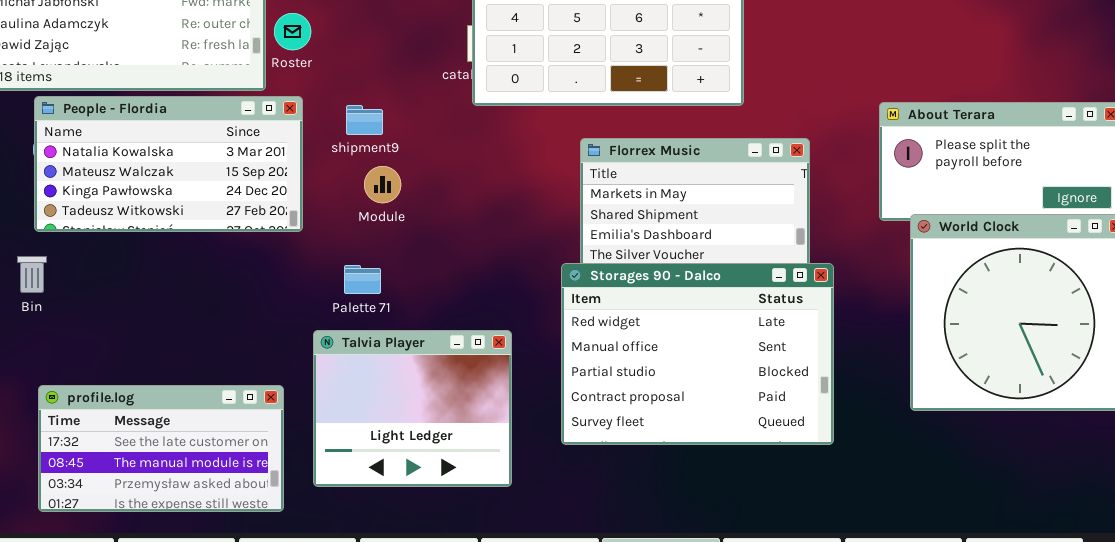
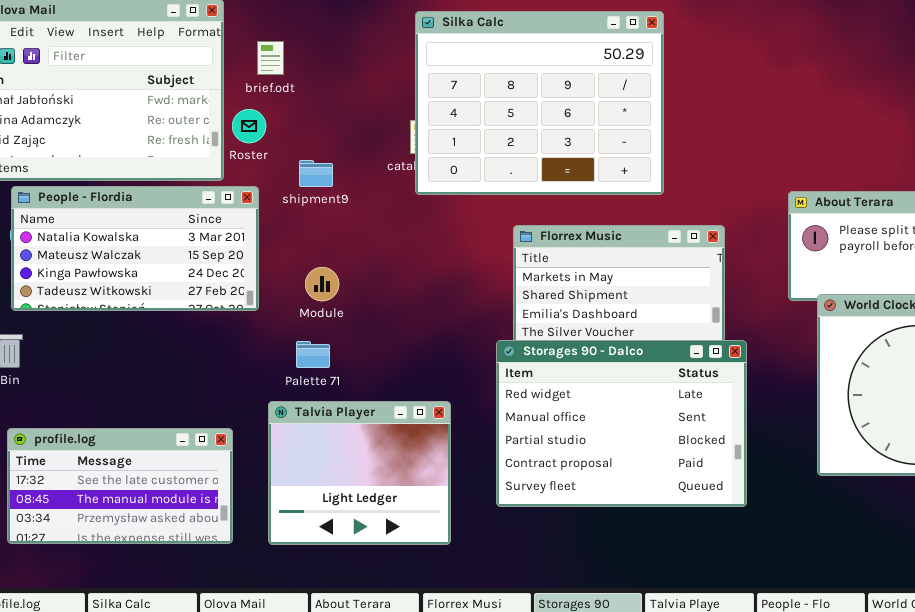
shipment9: [346,105,383,135] -> [299,160,333,187], moved
Module: [364,166,401,203] -> [305,267,339,301], moved
profile.log: [38,385,284,512] -> [7,428,233,544], moved

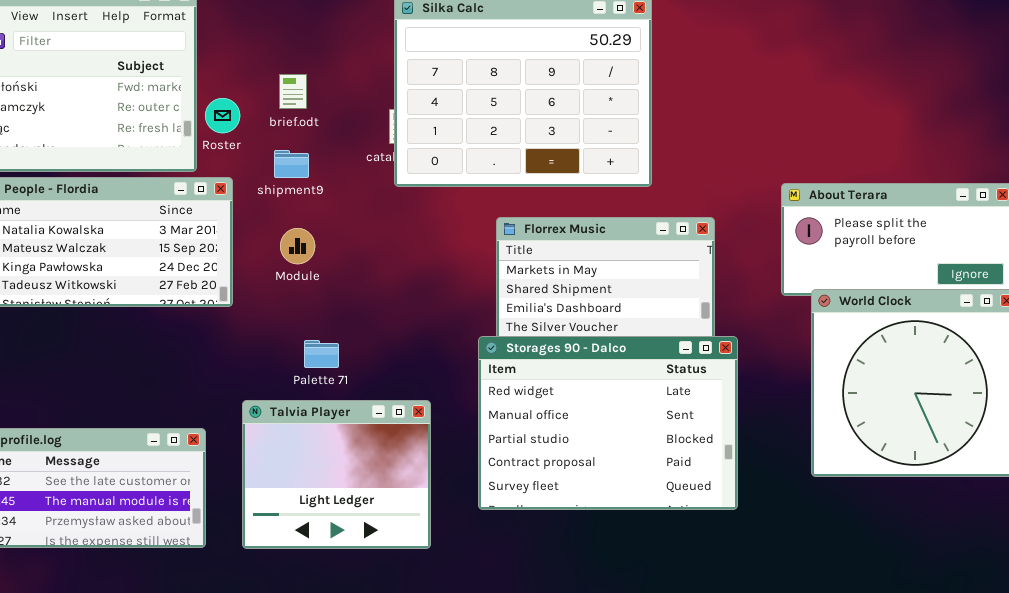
brief.odt: [257,41,284,75] -> [279,74,307,109], moved
Module: [305,267,339,301] -> [280,228,315,264], moved
Palette 71: [296,341,330,368] -> [304,340,339,368], moved

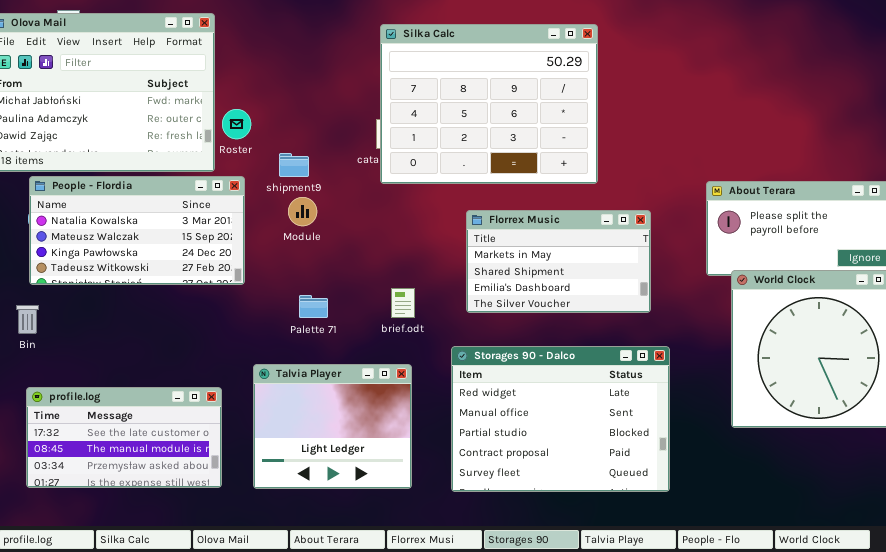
brief.odt: [279,74,307,109] -> [391,288,415,318], moved
Module: [280,228,315,264] -> [288,197,317,226], moved
Storages 90 - Dalco: [478,336,738,510] -> [451,346,670,492], moved
Palette 71: [304,340,339,368] -> [299,295,328,318], moved

